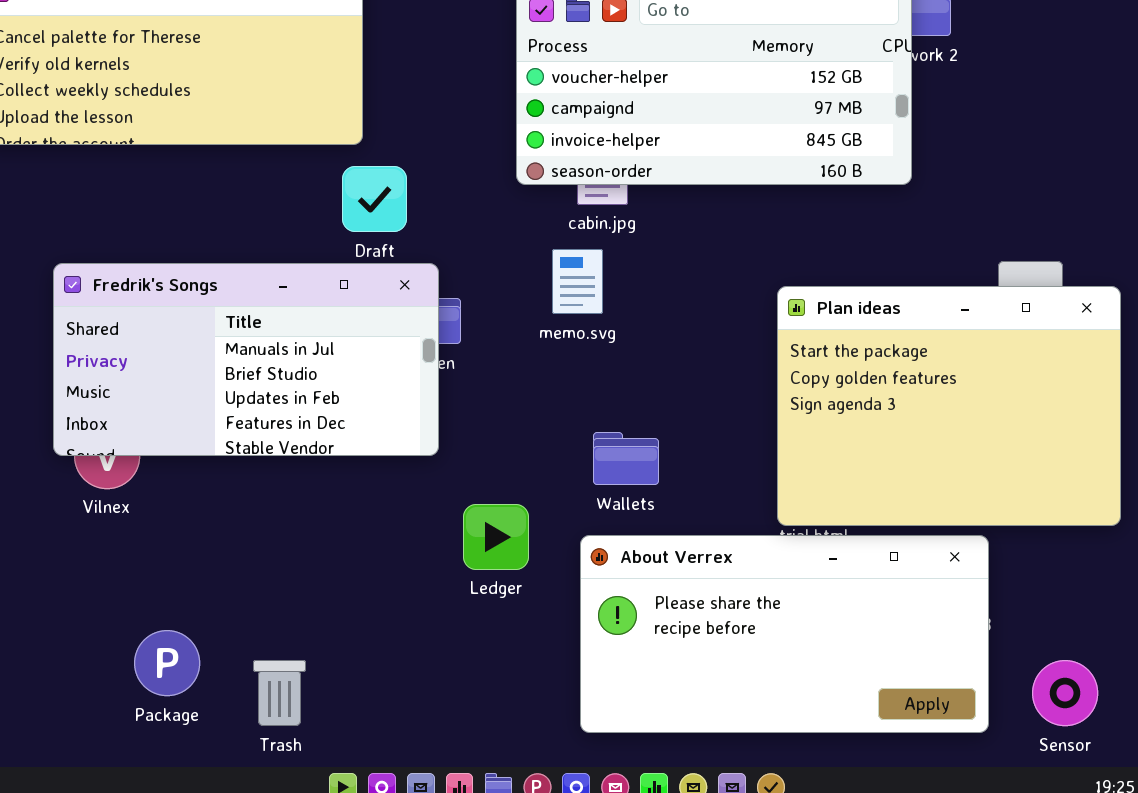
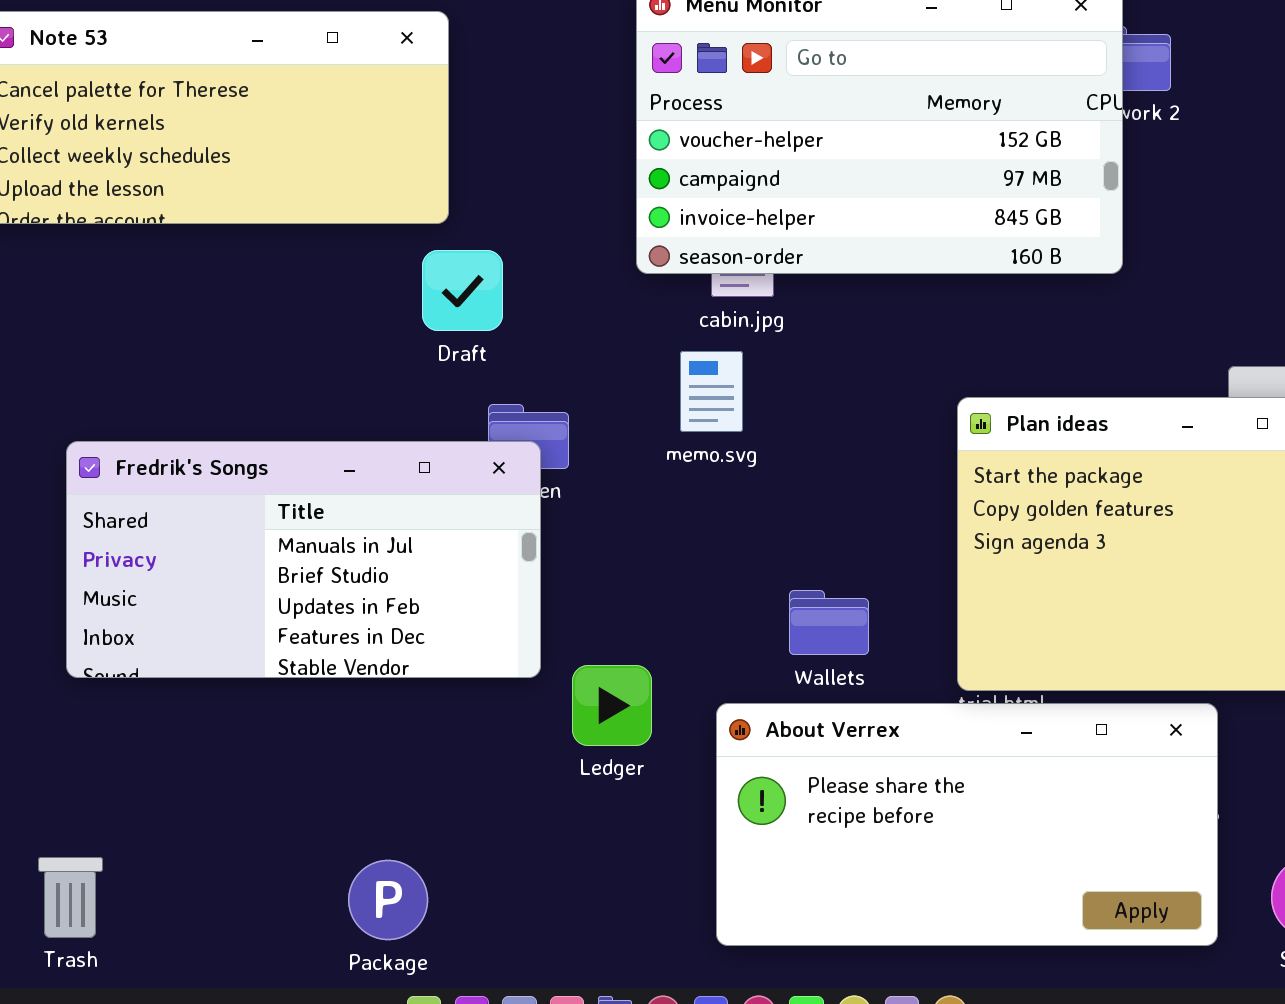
Fredrik's Songs: [53,263,439,456] -> [66,441,541,678], moved
Wallets: [593,432,659,485] -> [789,590,869,655], moved
Package: [134,630,200,696] -> [348,860,428,940], moved
Trash: [253,660,306,726] -> [38,857,103,938], moved

